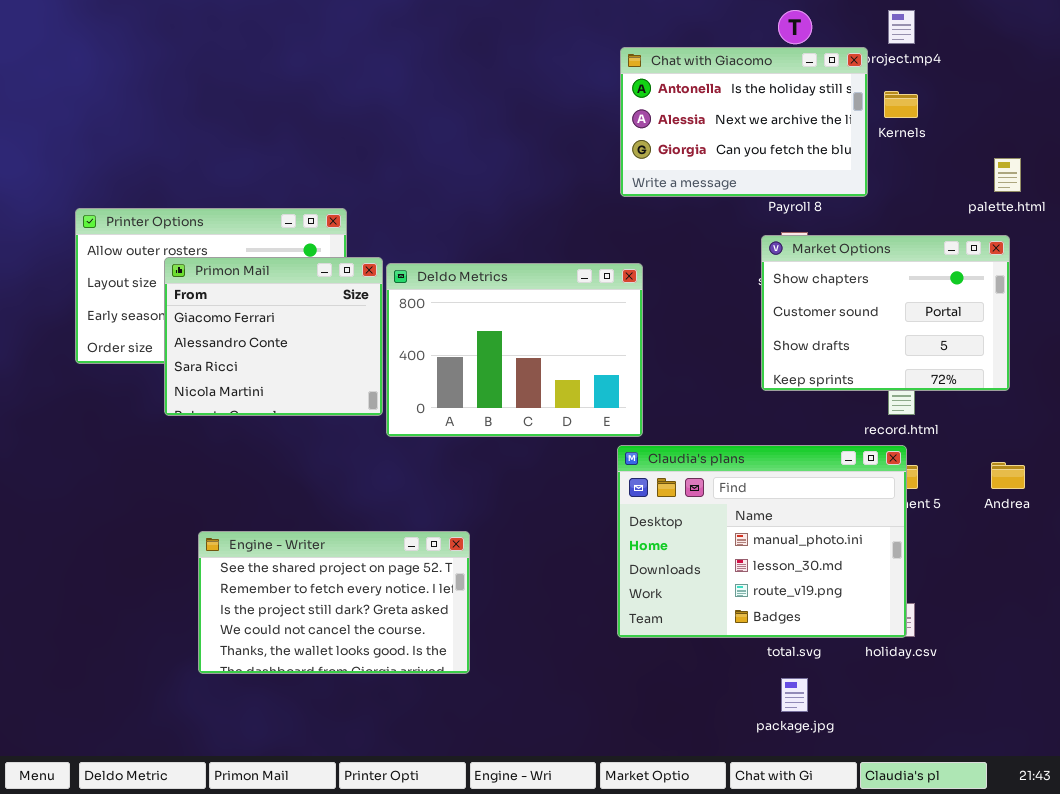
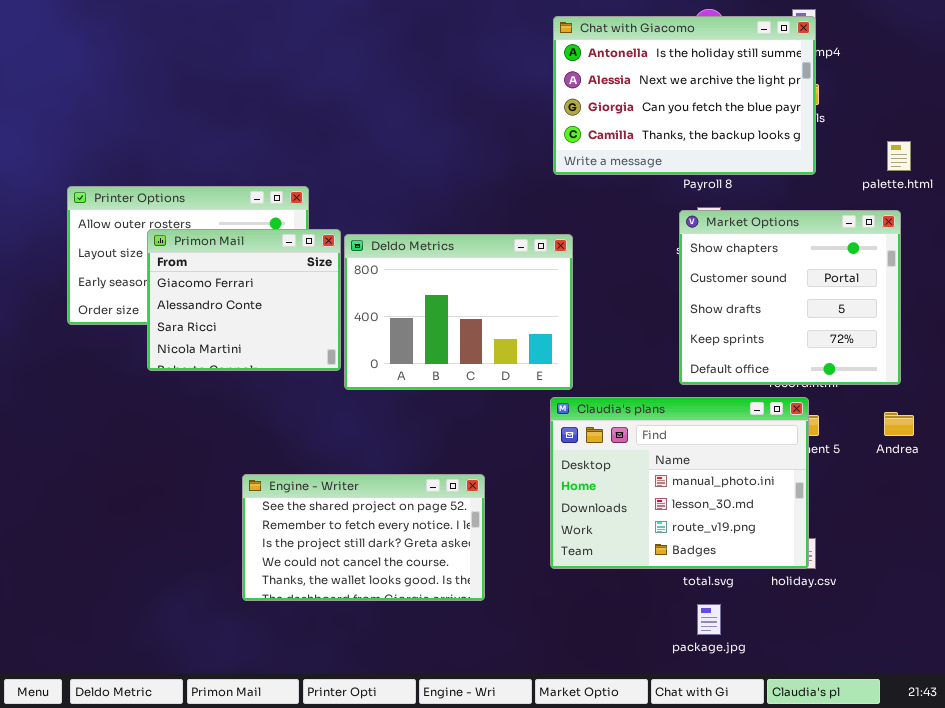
Chat with Giacomo: [620,47,868,197] -> [553,16,816,175], resized
Market Options: [761,235,1010,391] -> [679,210,901,385], resized
Engine - Writer: [198,531,470,674] -> [242,474,485,601], moved

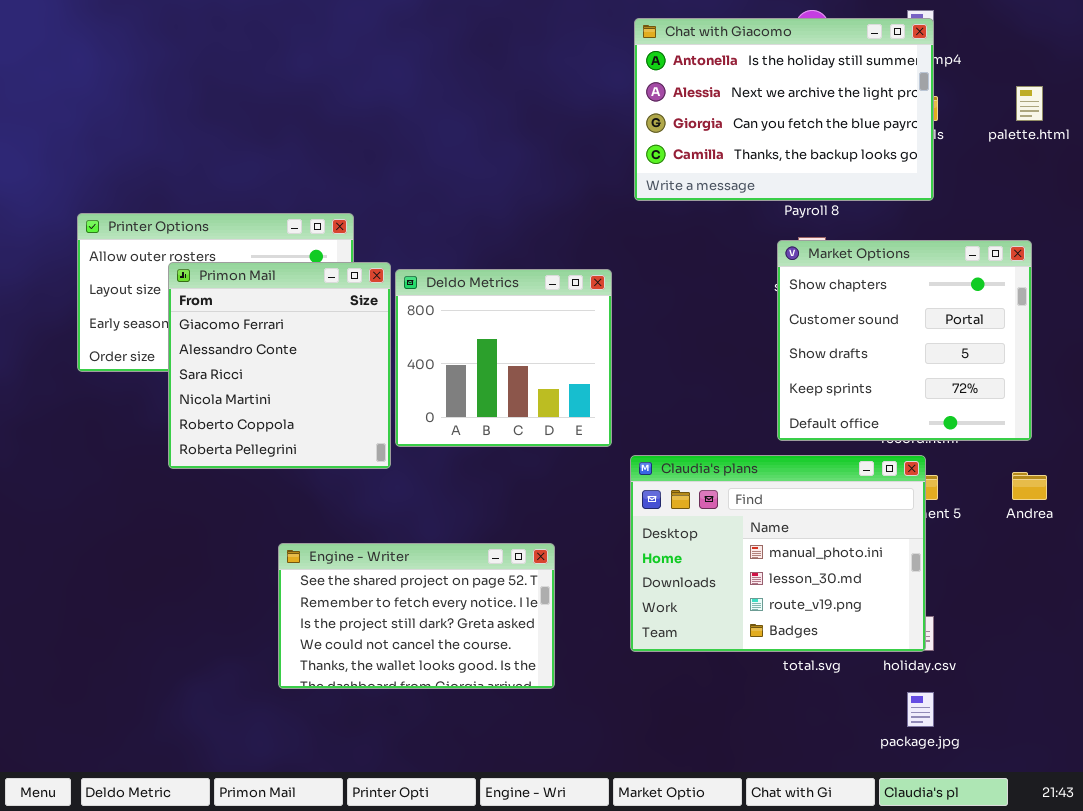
palette.html: [887,141,911,171] -> [1016,86,1043,121], moved
Primon Mail: [147,229,341,371] -> [168,262,391,469], resized
Deldo Metrics: [344,234,573,390] -> [395,269,612,447], resized
package.jpg: [697,604,721,635] -> [907,692,934,727], moved

